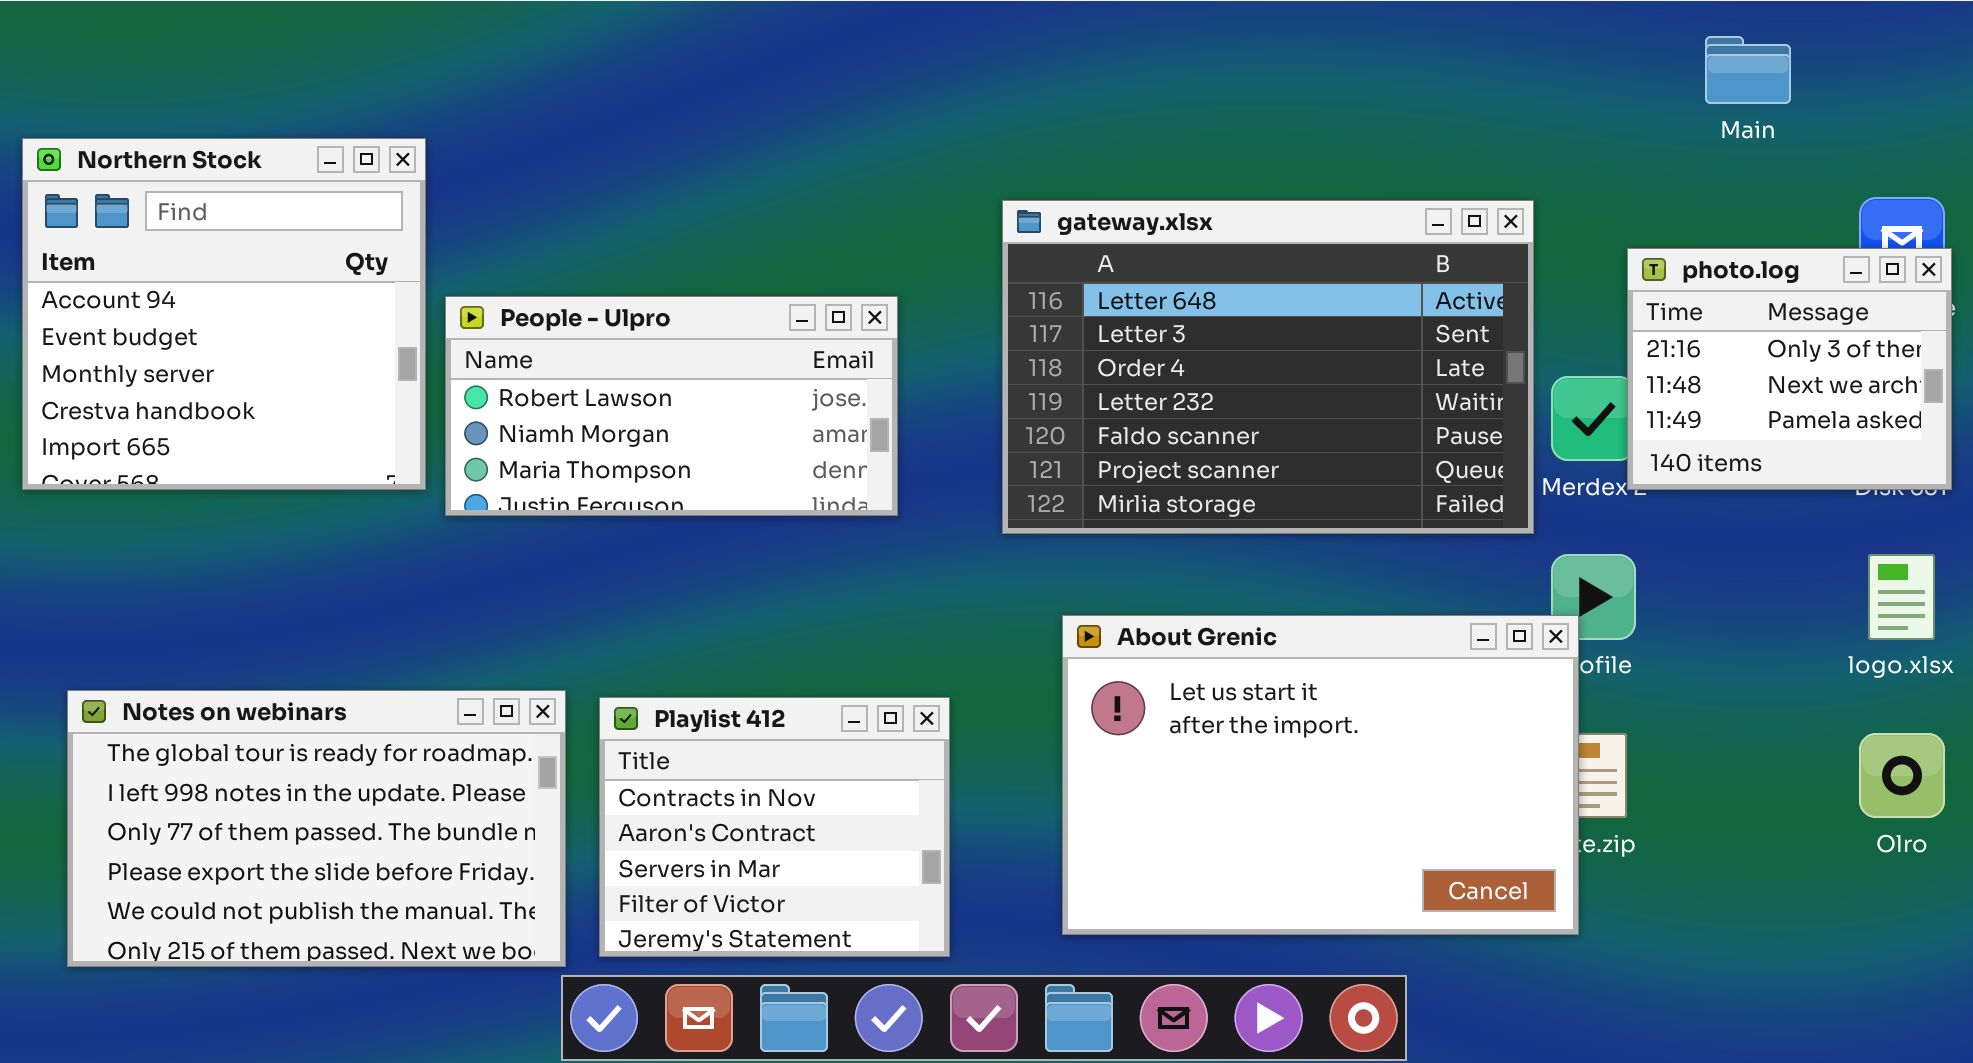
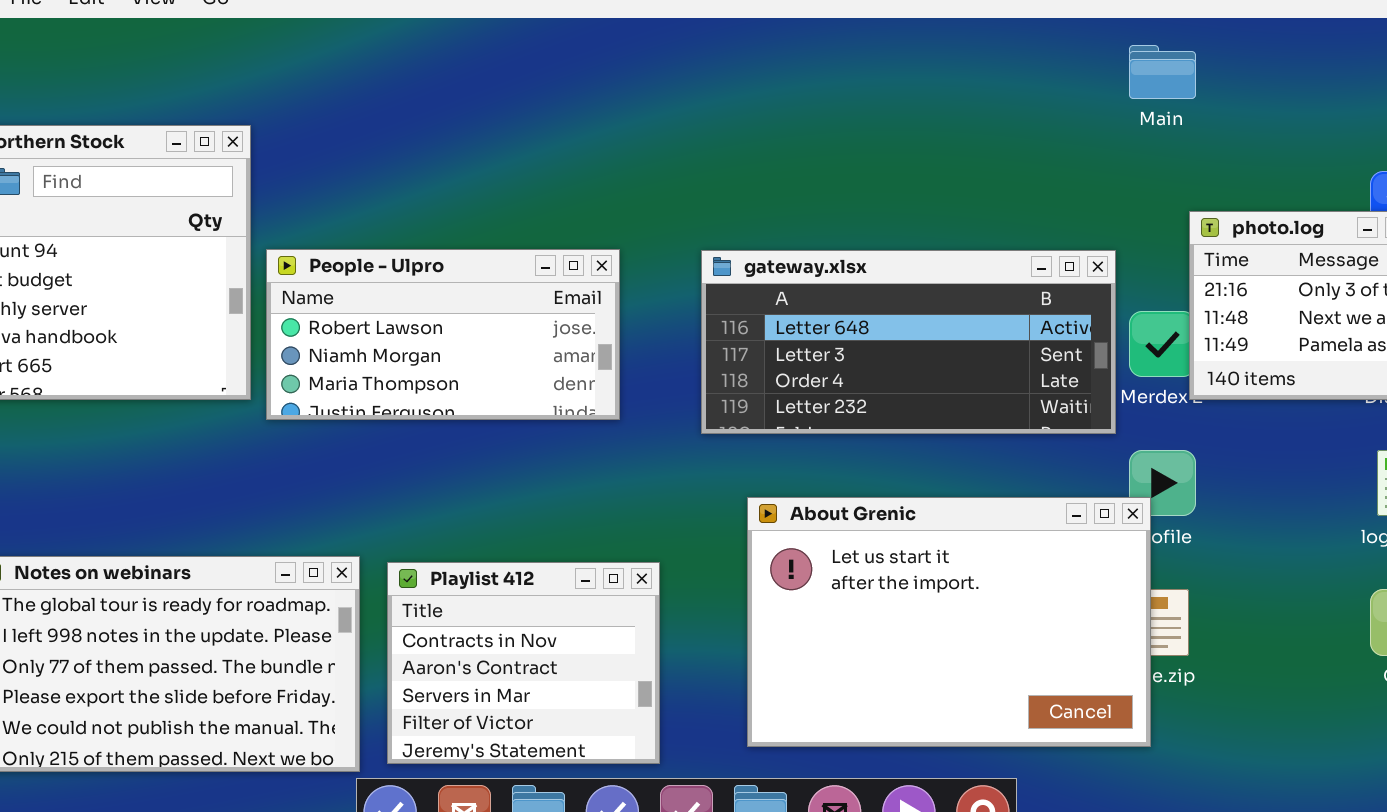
Main: [1705,36,1791,104] -> [1129,45,1196,99], moved
gateway.xlsx: [1002,200,1534,534] -> [701,250,1116,434], resized

